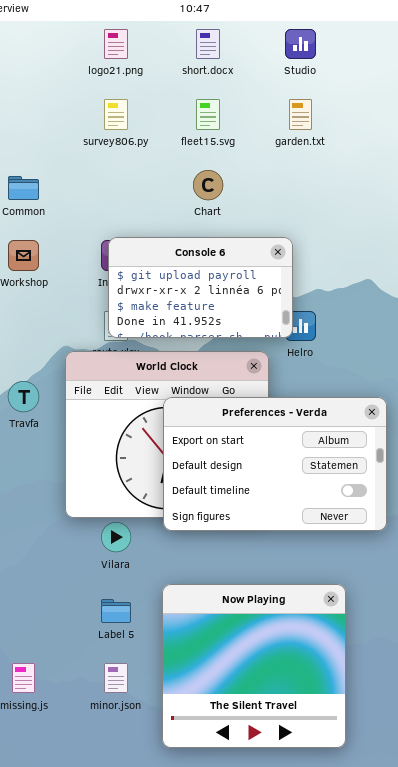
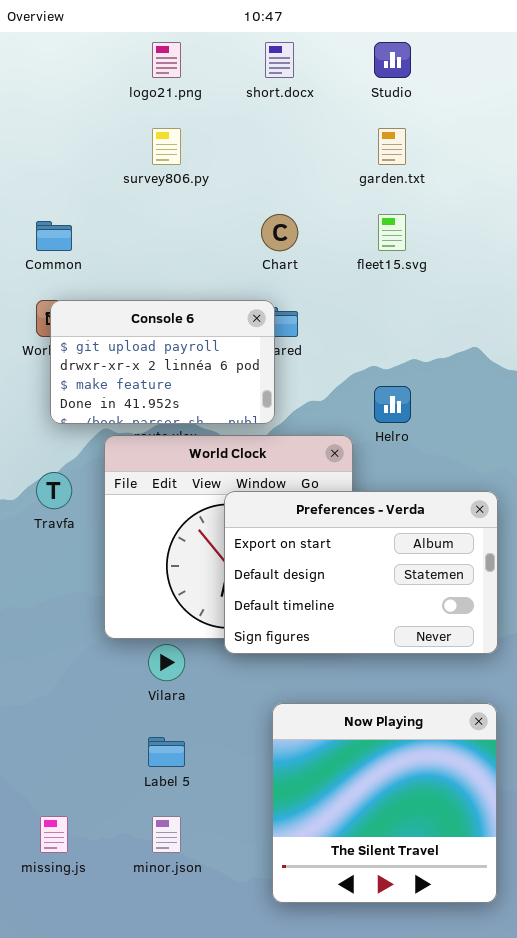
fleet15.svg: [196,99,220,130] -> [378,214,406,251], moved
Console 6: [108,237,293,338] -> [50,300,275,424], moved
Now Playing: [162,584,346,748] -> [272,703,497,903], moved

